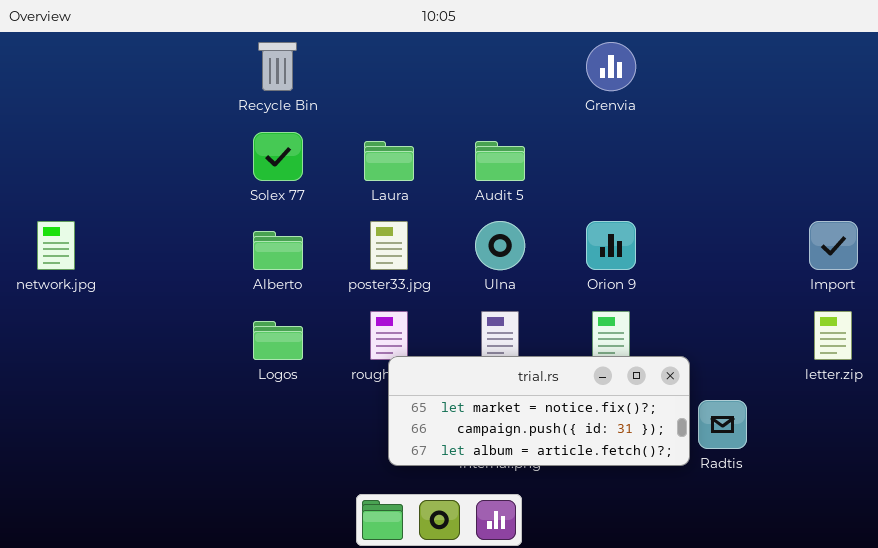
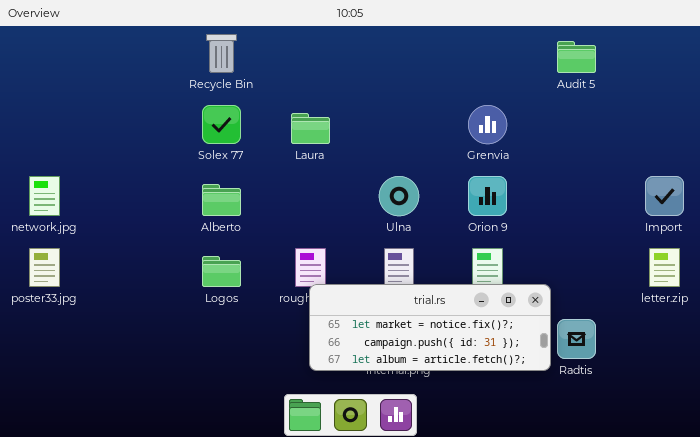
Grenvia: [586,42,636,91] -> [468,105,507,144], moved
Audit 5: [475,141,525,181] -> [557,41,596,73], moved
poster33.jpg: [370,221,408,270] -> [29,248,60,287], moved

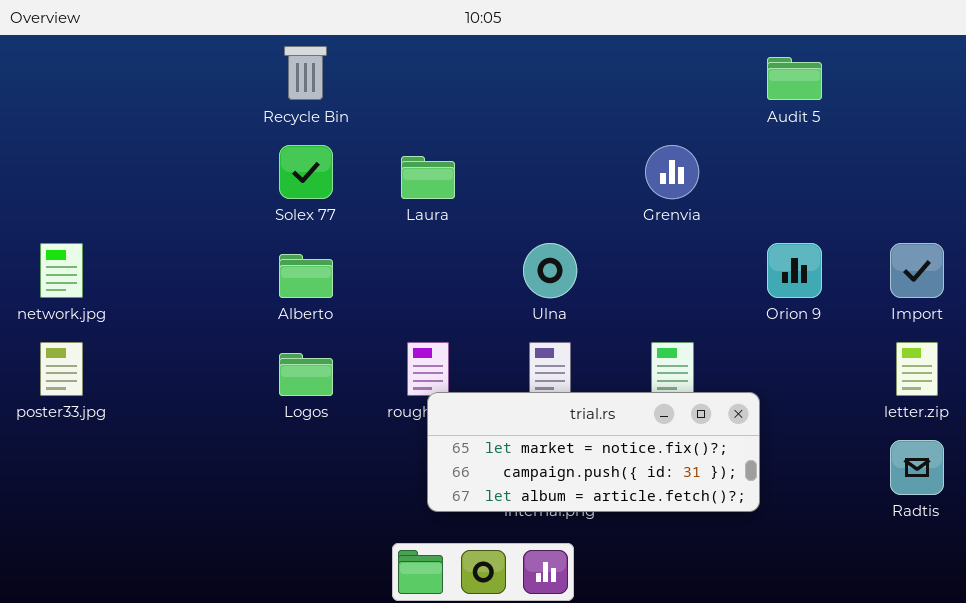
Orion 9: [468,176,507,216] -> [767,243,822,298], moved
Radtis: [557,319,596,359] -> [890,440,944,495], moved

